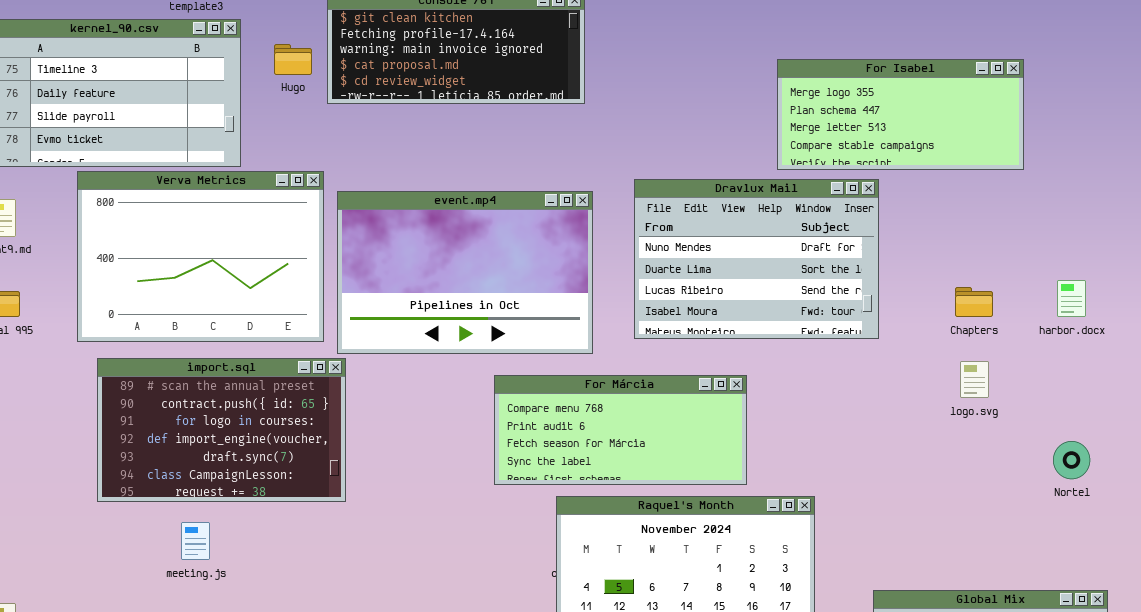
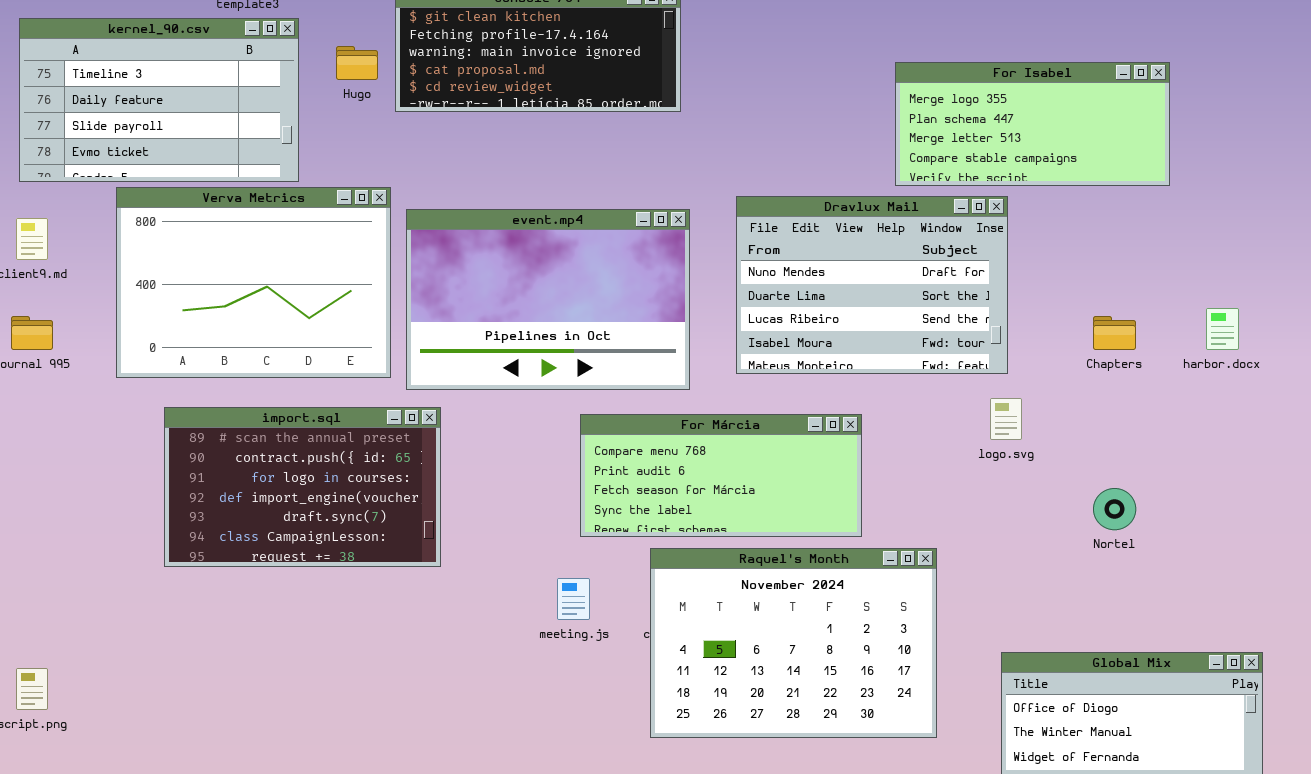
import.sql: [97,358,346,502] -> [164,407,441,567], moved
logo.svg: [960,361,989,398] -> [990,398,1022,440], moved
Nortel: [1053,441,1090,479] -> [1093,488,1136,530], moved
meeting.js: [181,522,210,560] -> [557,578,590,620], moved

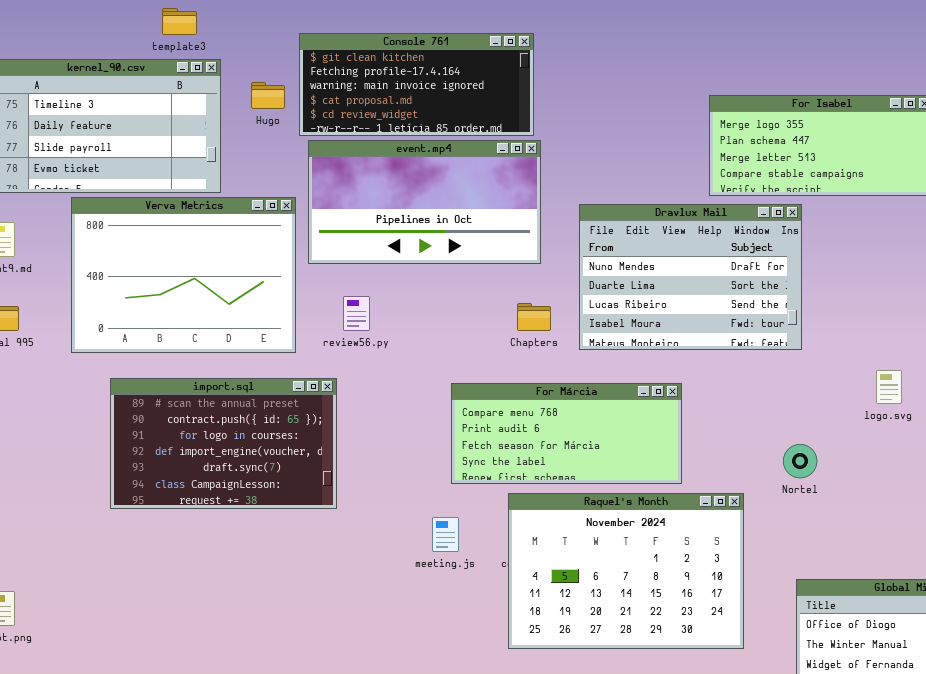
event.mp4: [406,209,690,390] -> [308,140,541,264], moved, resized
Chapters: [1093,316,1136,350] -> [517,303,551,331], moved
logo.svg: [990,398,1022,440] -> [876,370,902,404], moved
Nortel: [1093,488,1136,530] -> [783,444,817,478], moved

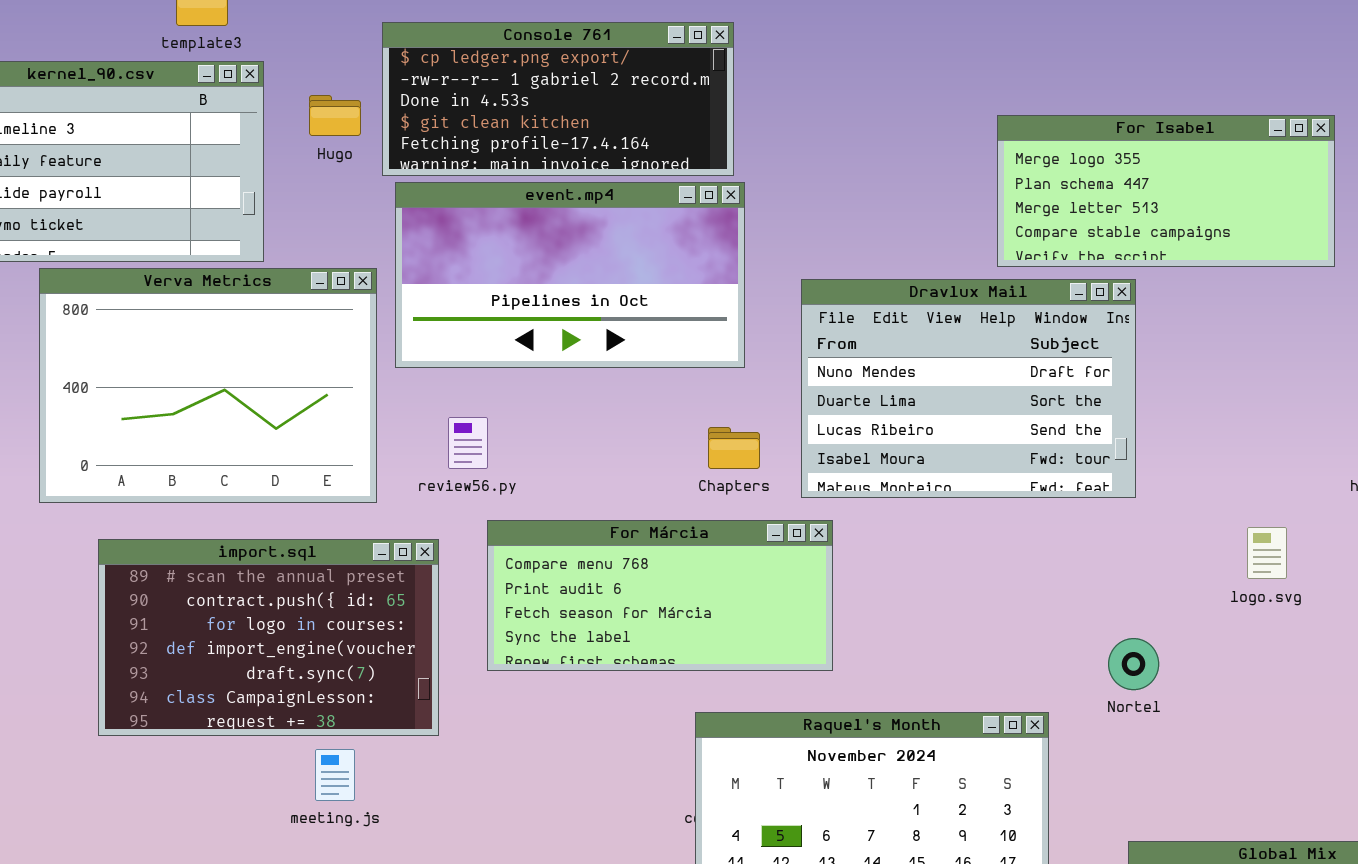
Console 761: [299,33,534,136] -> [382,22,734,176], scrolled up 3 rows
For Márcia: [451,383,682,484] -> [487,520,833,671], moved
meeting.js: [432,517,459,552] -> [315,749,355,801], moved

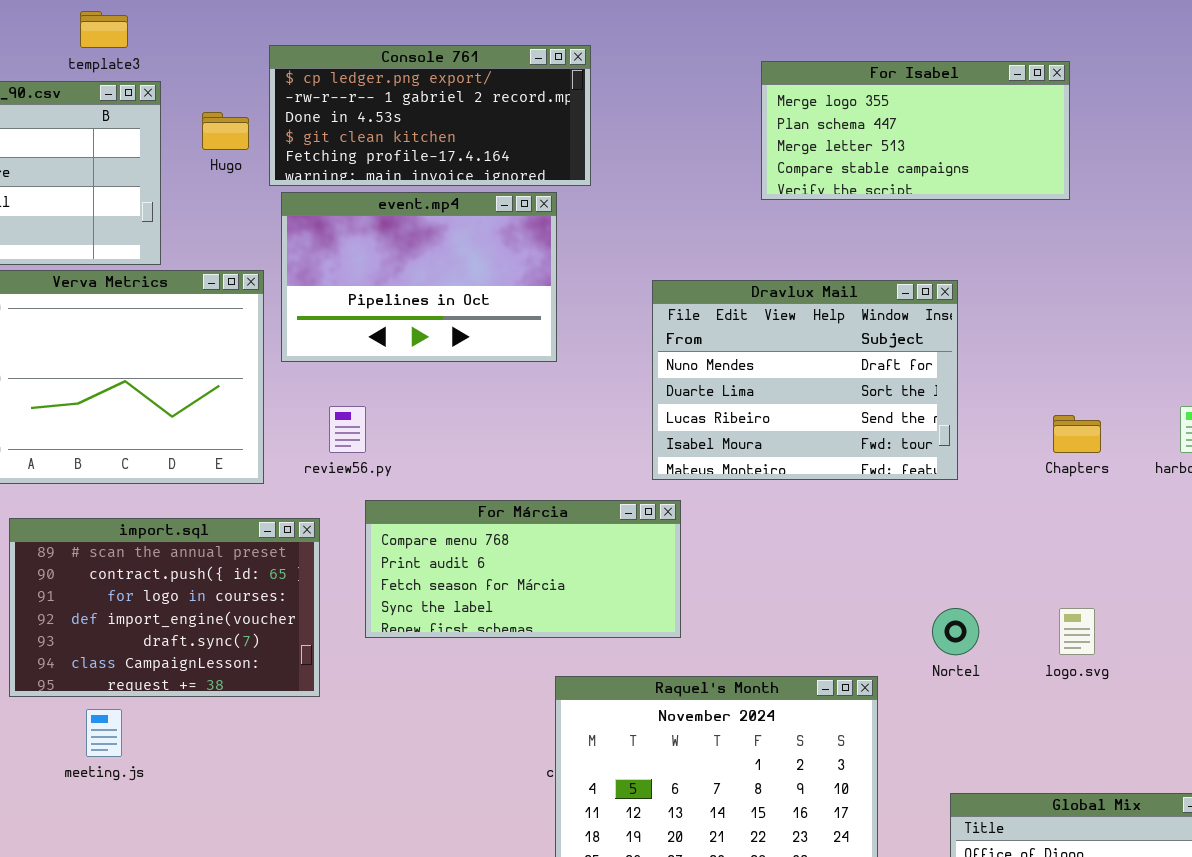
For Isabel: [997,115,1335,267] -> [761,61,1070,200], moved
event.mp4: [395,182,745,368] -> [281,192,557,362], resized
Chapters: [708,427,760,469] -> [1053,415,1101,453], moved
logo.svg: [1247,527,1287,579] -> [1059,608,1095,655], moved
meeting.js: [315,749,355,801] -> [86,709,122,757], moved

